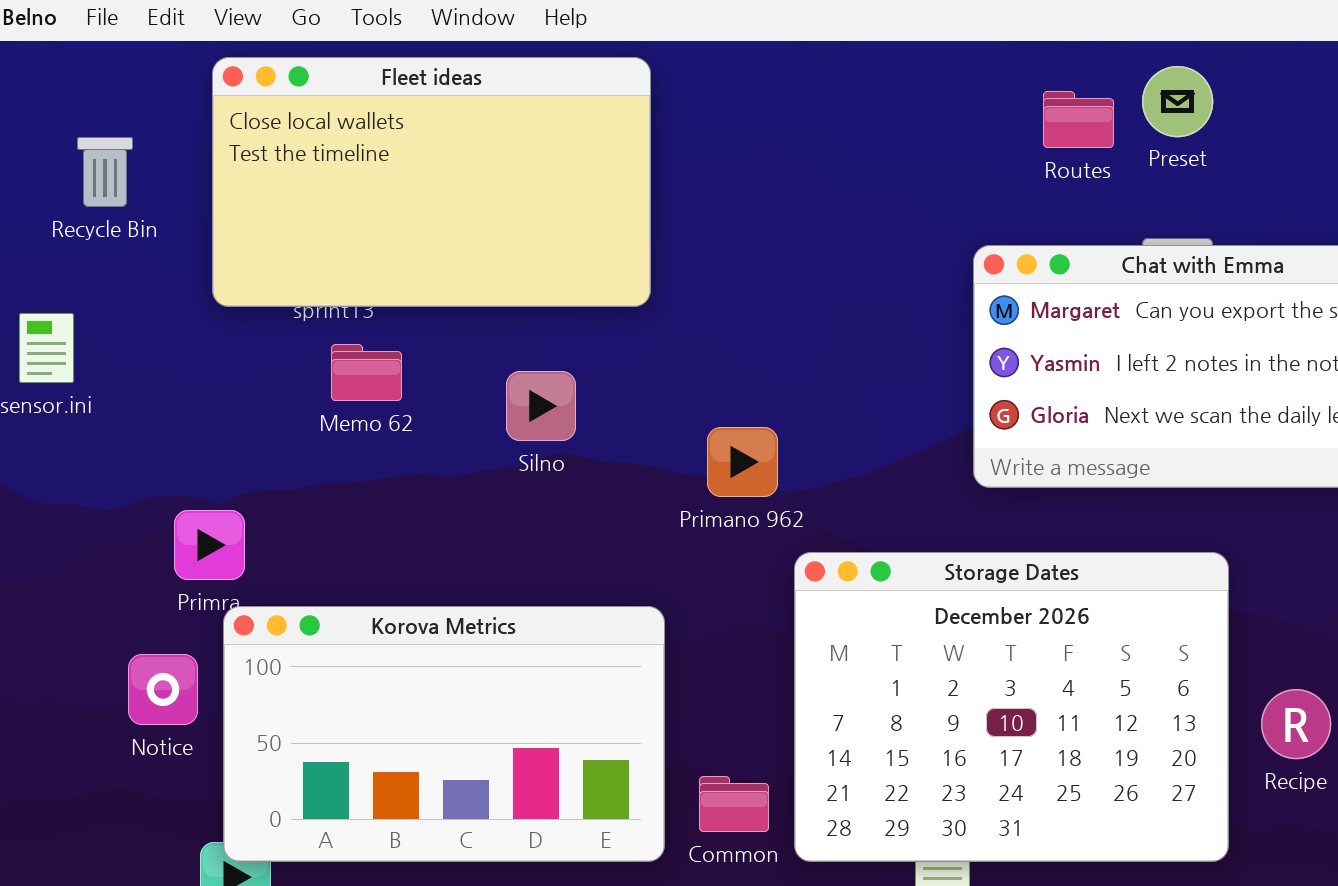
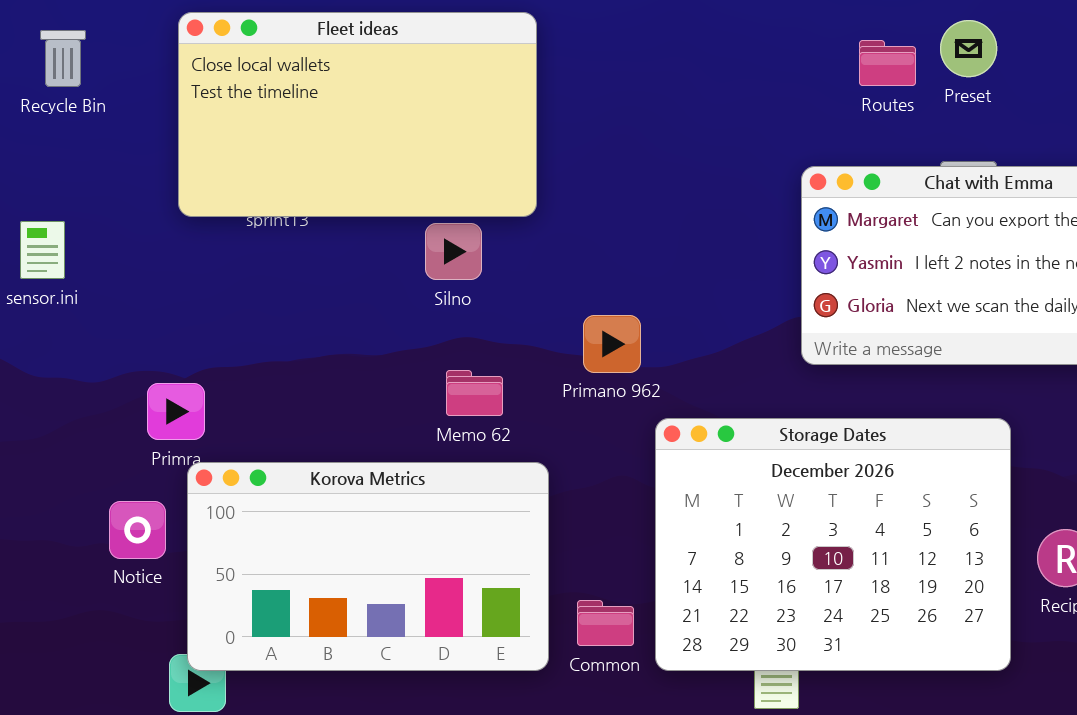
Recycle Bin: [77,137,133,207] -> [40,30,86,87], moved
Memo 62: [331,344,402,401] -> [446,370,503,416], moved
Silno: [506,371,576,441] -> [425,223,482,280], moved

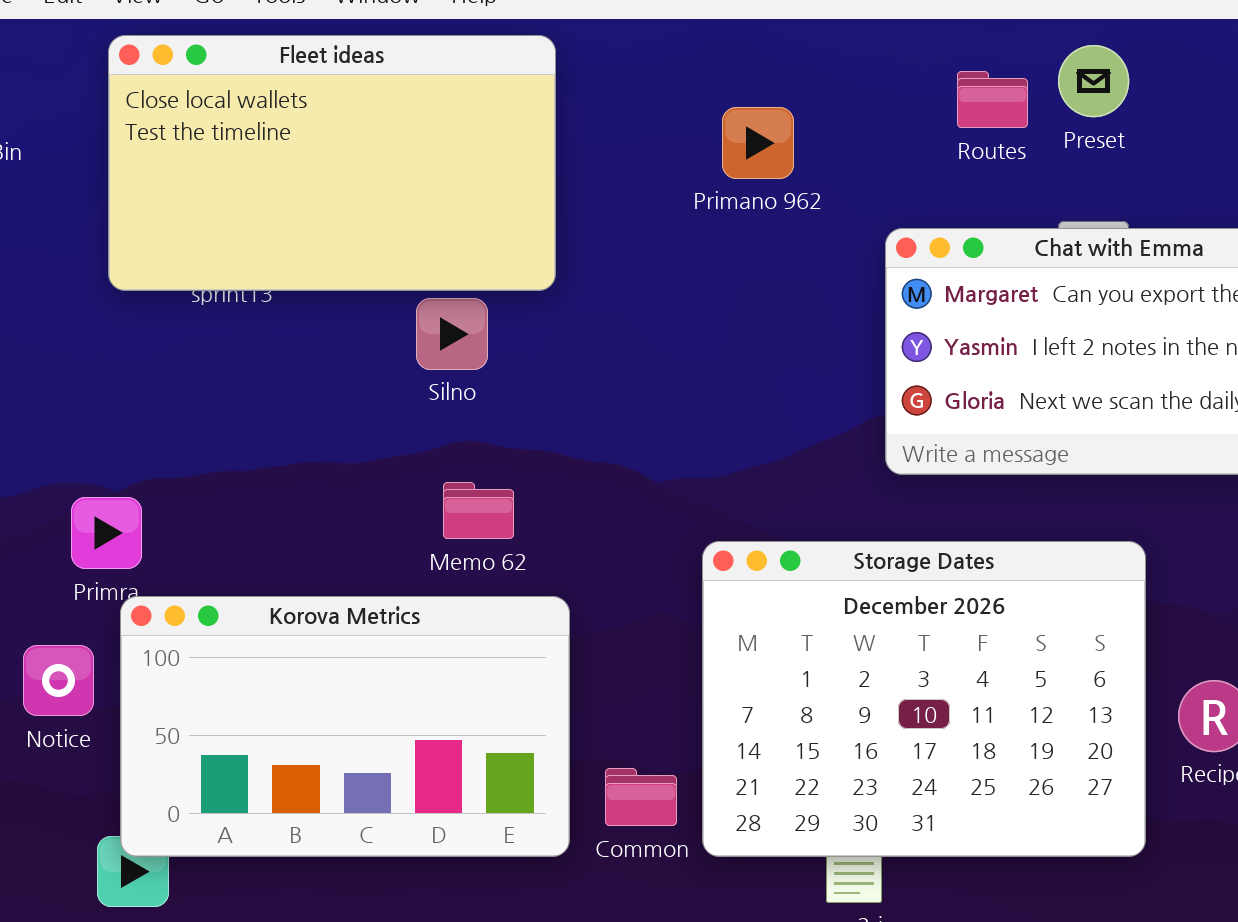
Primano 962: [583,315,641,373] -> [722,107,794,179], moved

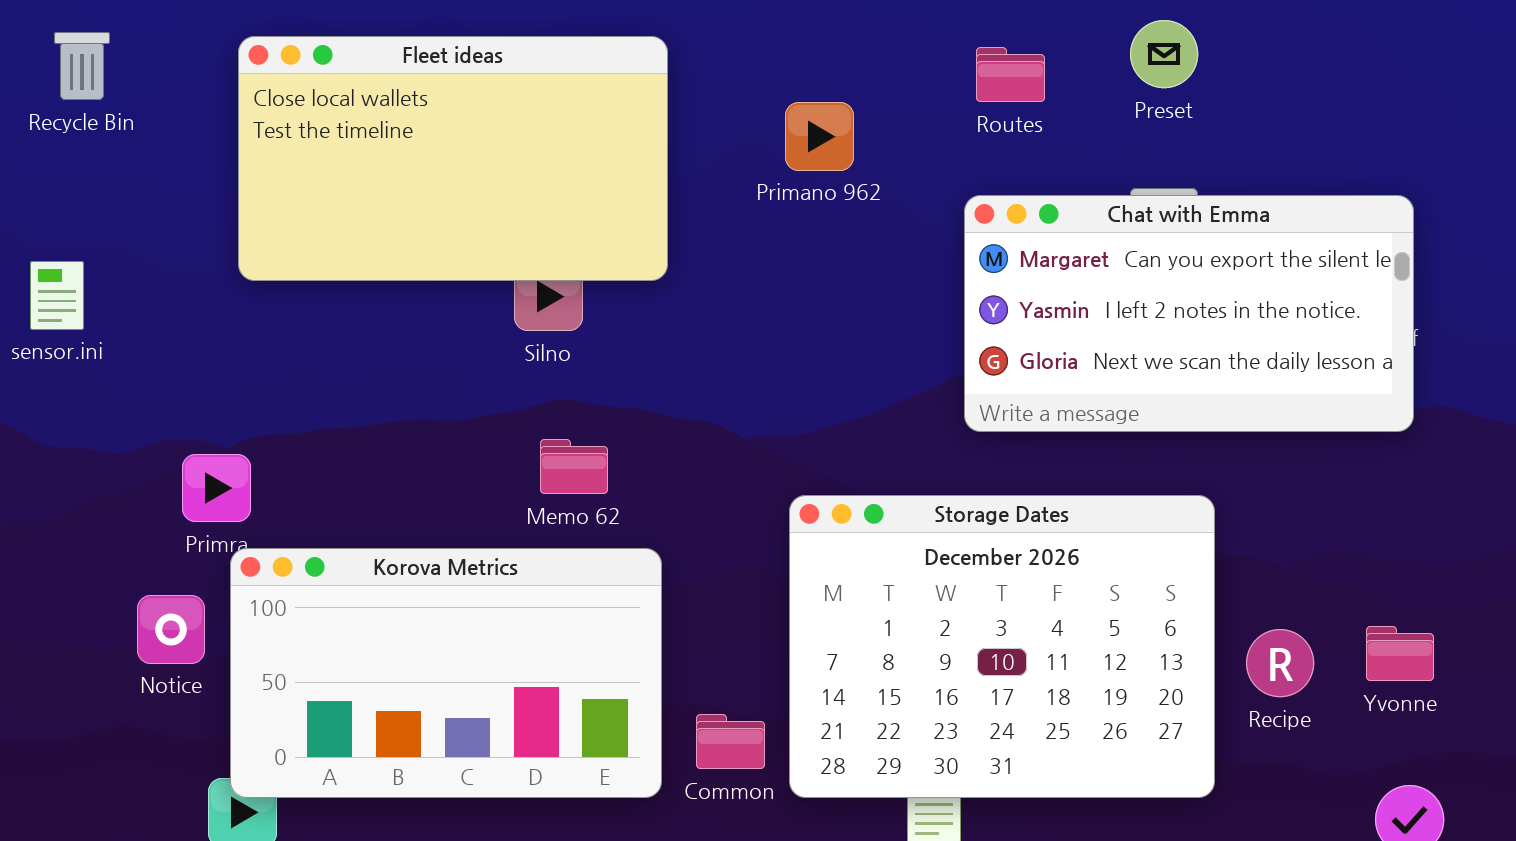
Fleet ideas: [108,35,556,291] -> [238,36,668,281], moved
Routes: [957,71,1028,128] -> [976,47,1045,102], moved
Primano 962: [722,107,794,179] -> [785,102,854,171], moved

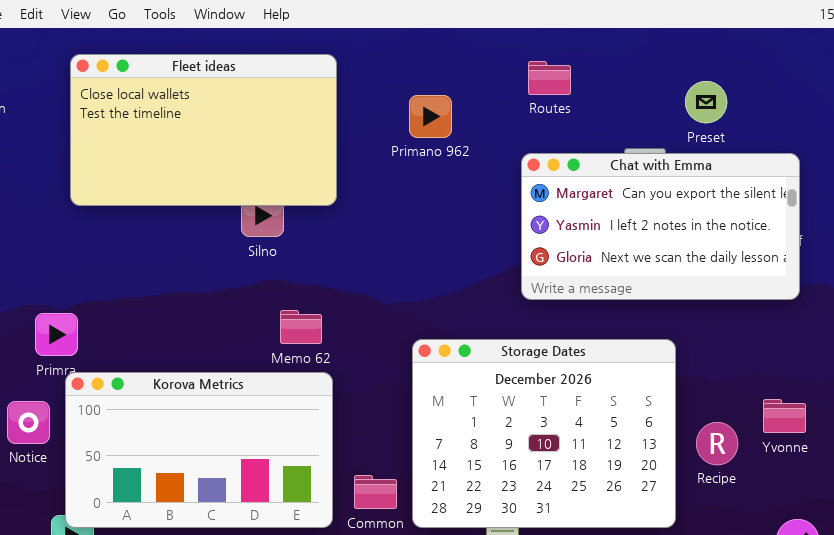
Preset: [1130,20,1198,88] -> [685,81,727,123], moved
Memo 62: [540,439,608,494] -> [280,310,322,344], moved
Yvonne: [1366,626,1434,681] -> [763,399,806,433], moved

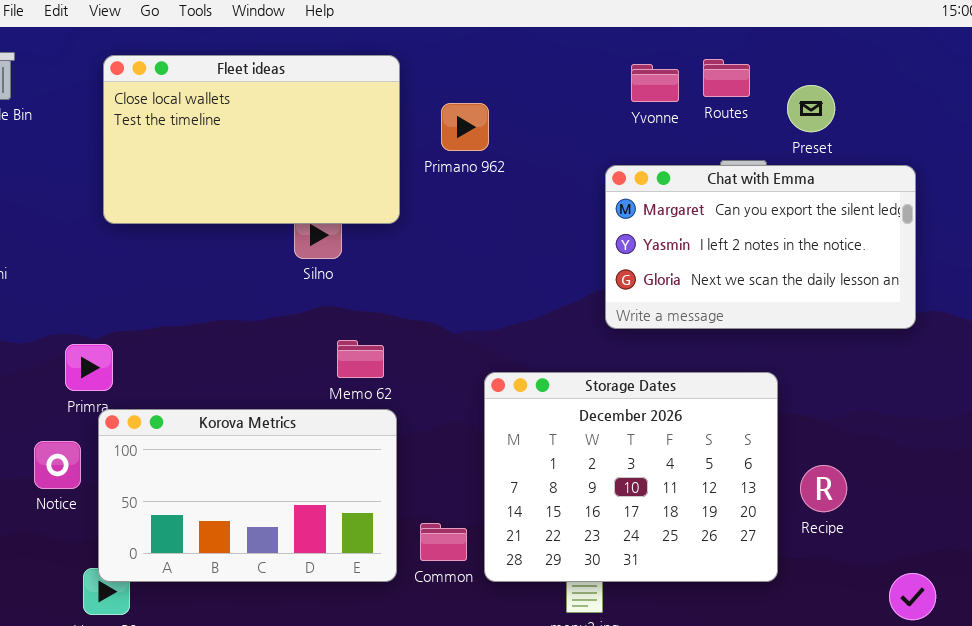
Routes: [528,61,571,95] -> [703,59,750,97], moved
Primano 962: [409,95,452,138] -> [441,103,489,151], moved
Yvonne: [763,399,806,433] -> [631,64,679,102], moved

